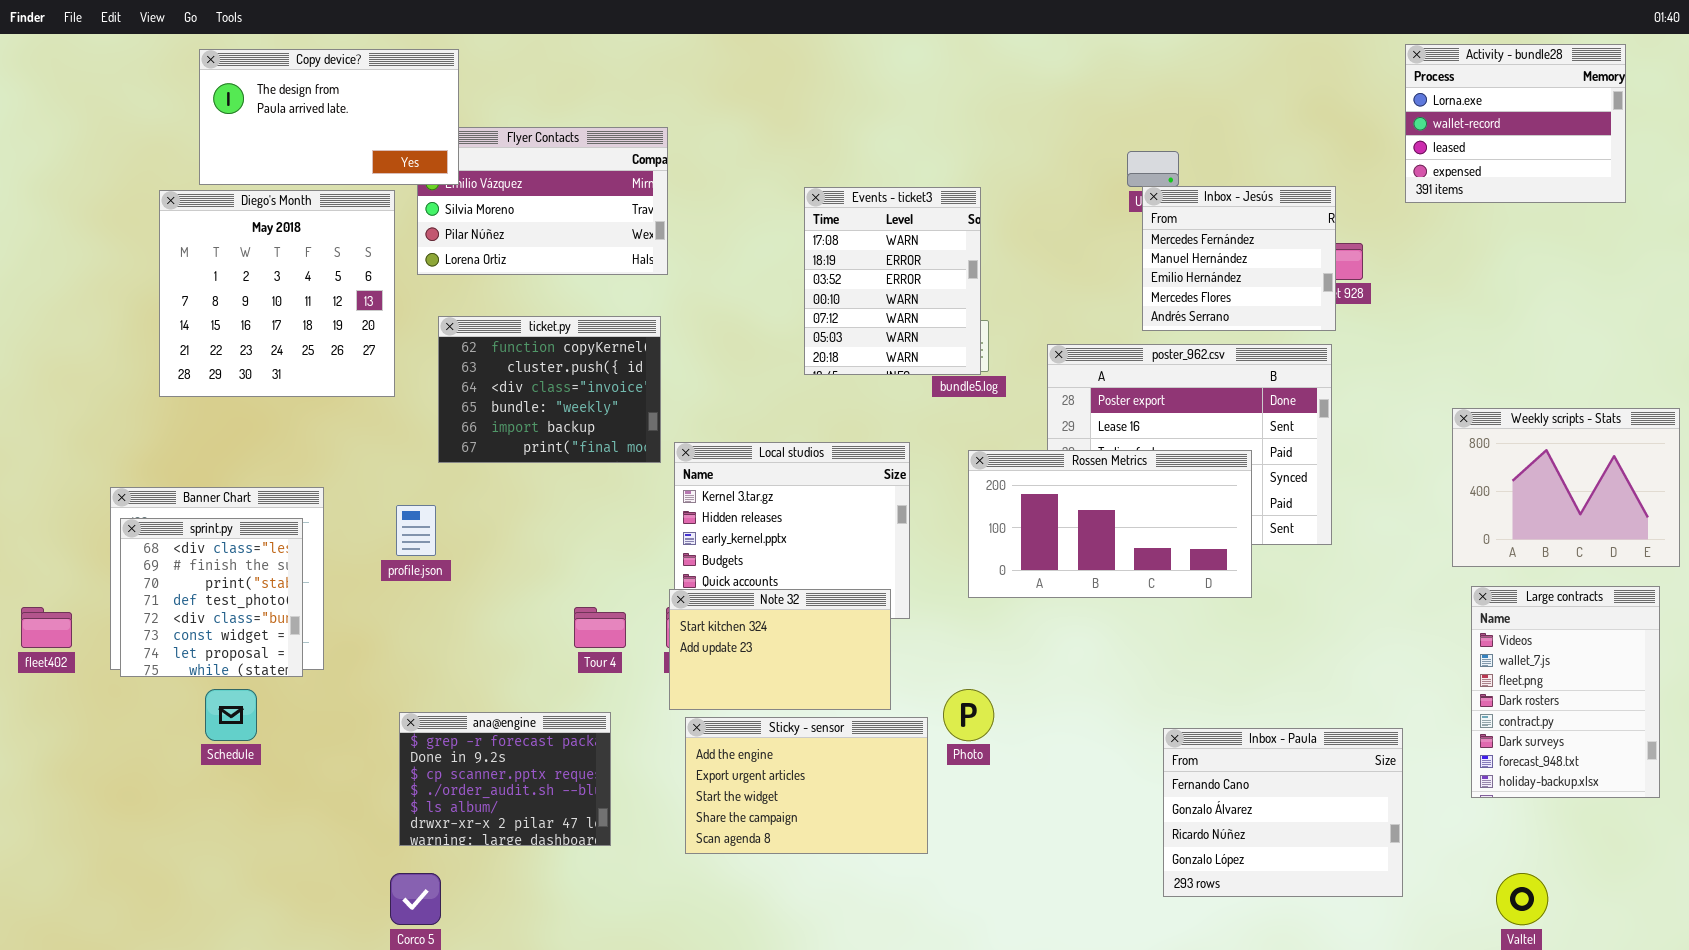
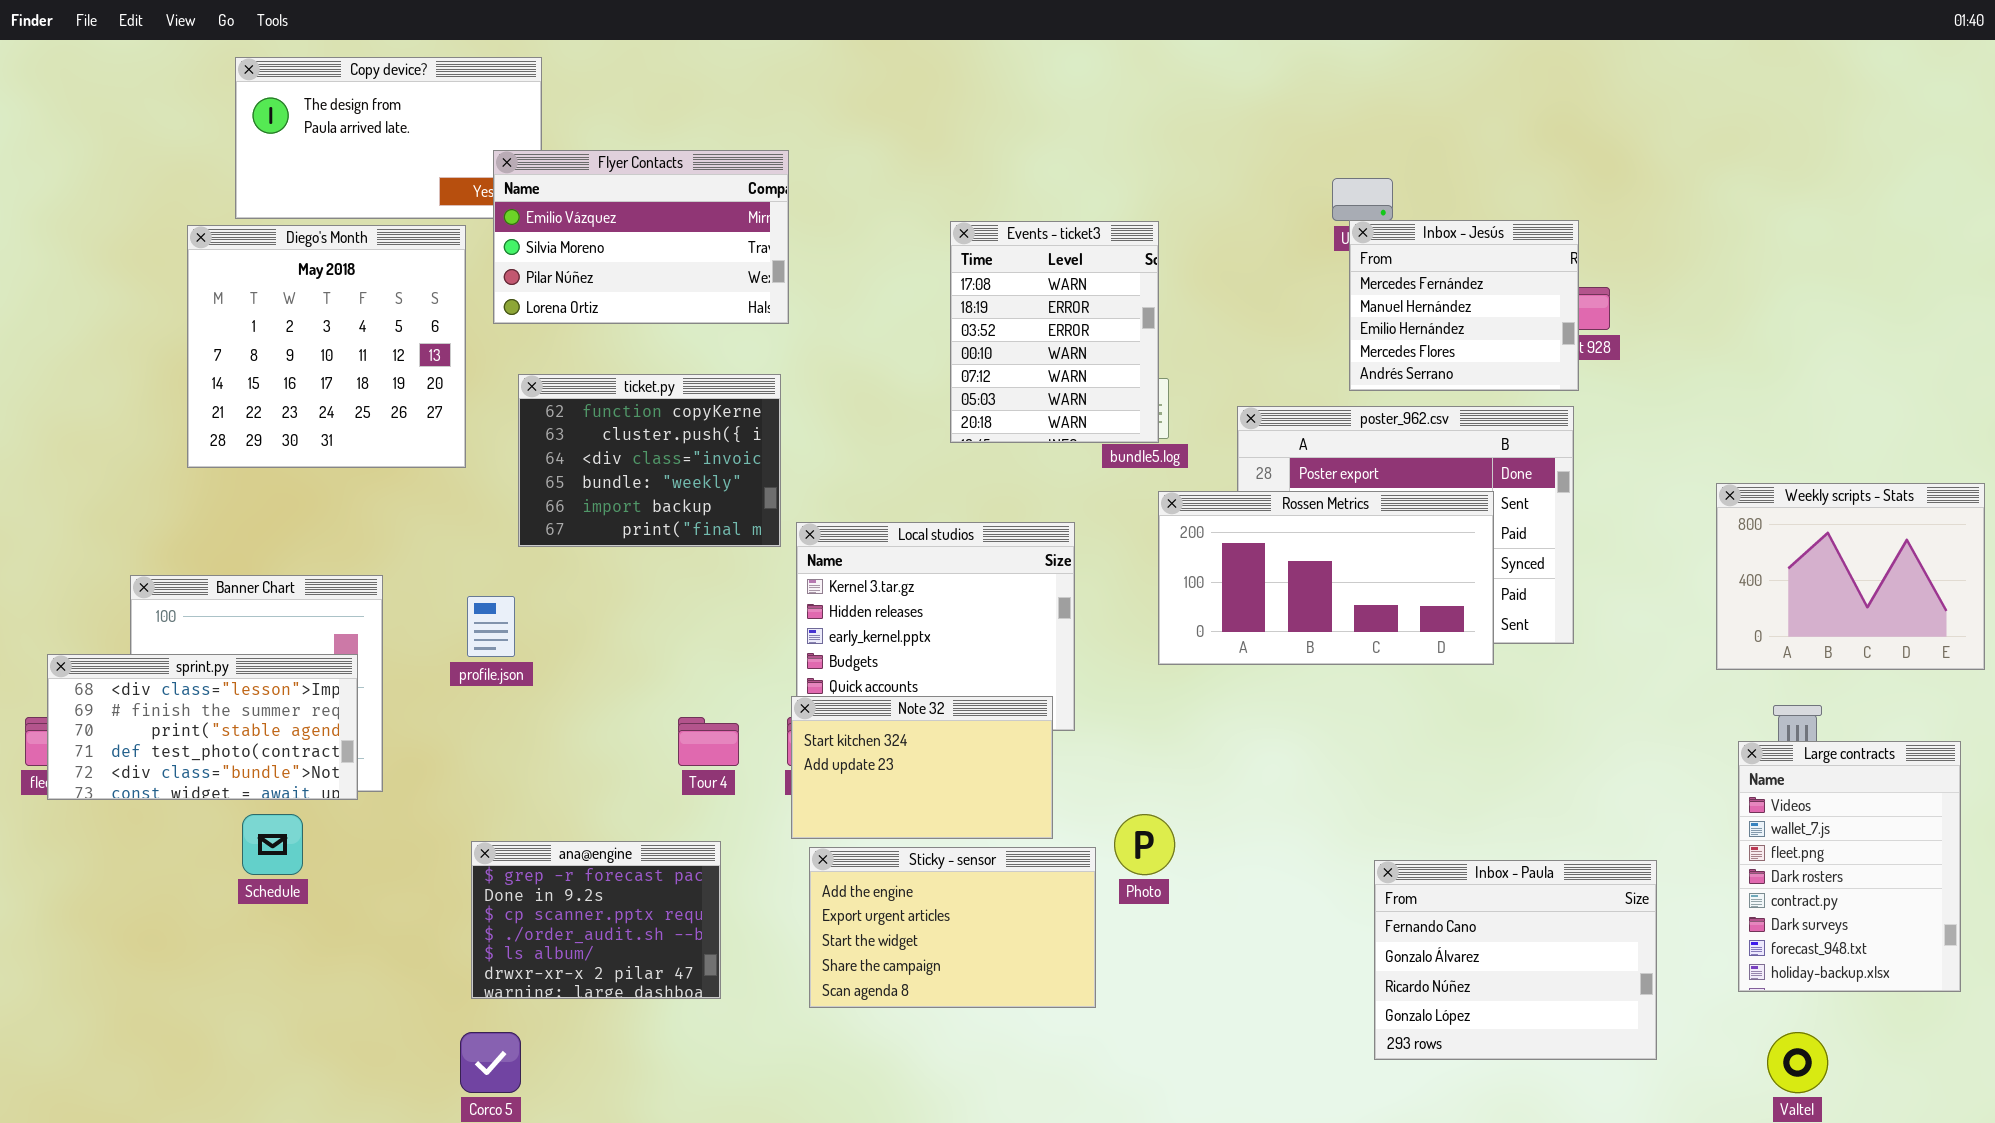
Activity - bundle28: [1405,44,1626,203] -> none, closed
Flyer Contacts: [417,127,668,275] -> [493,150,789,324], raised
Rossen Metrics: [968,450,1252,598] -> [1158,491,1494,665], moved
sprint.py: [120,518,303,677] -> [47,654,358,800], resized
Large contracts: [1471,586,1660,798] -> [1738,741,1961,992], moved

